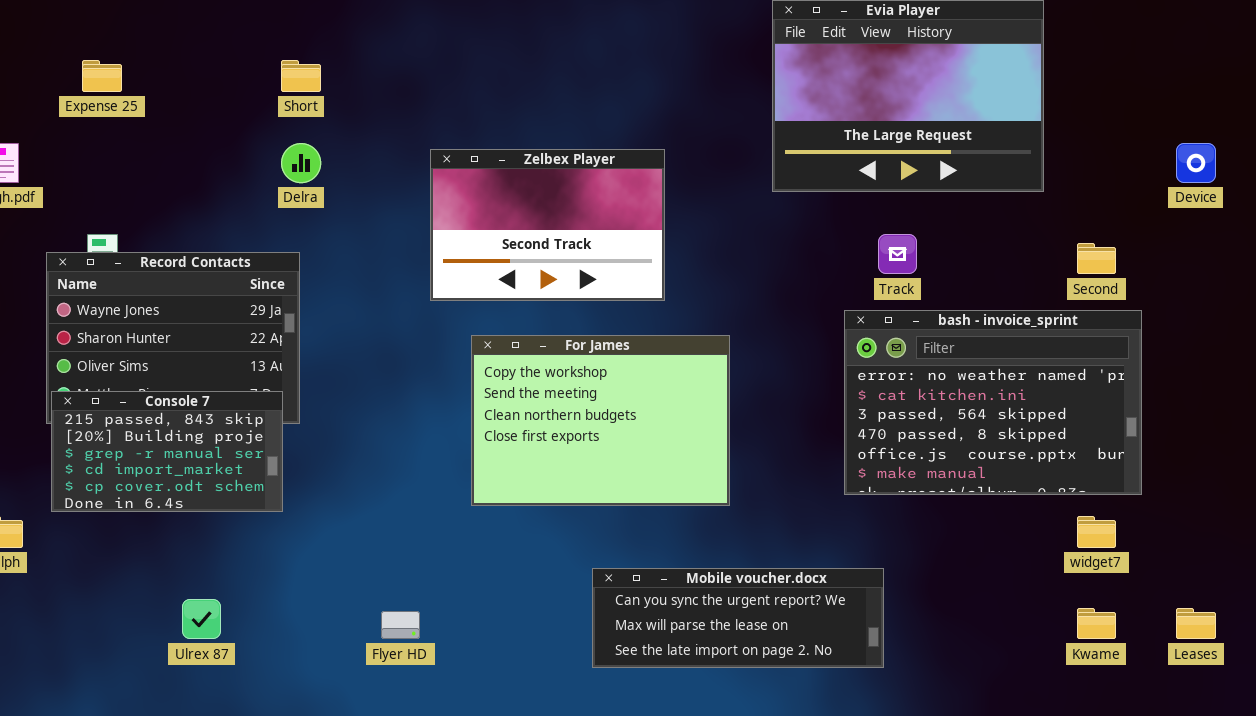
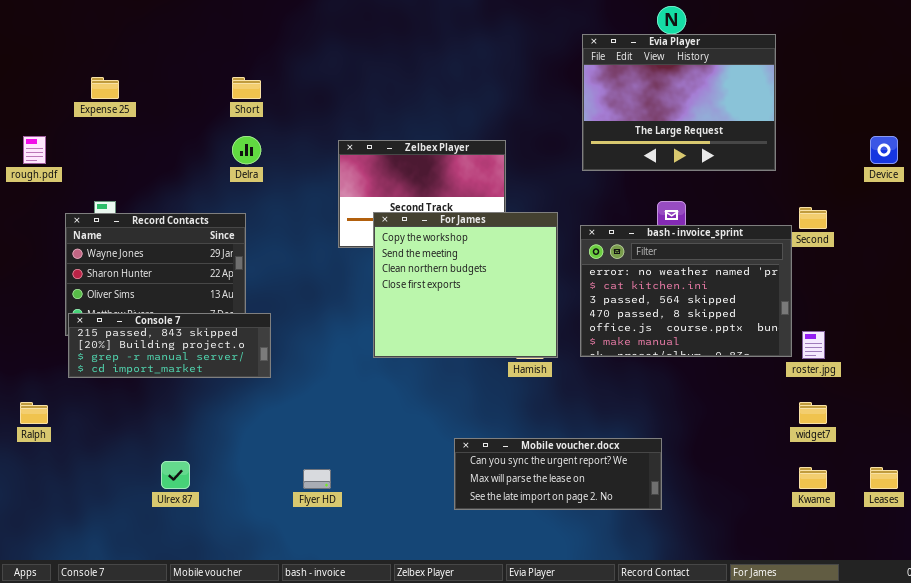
bash - invoice_sprint: [844,310,1142,495] -> [580,225,792,357], moved
For James: [471,335,730,506] -> [373,212,558,358], moved, resized
Console 7: [51,391,283,512] -> [68,313,271,378], resized

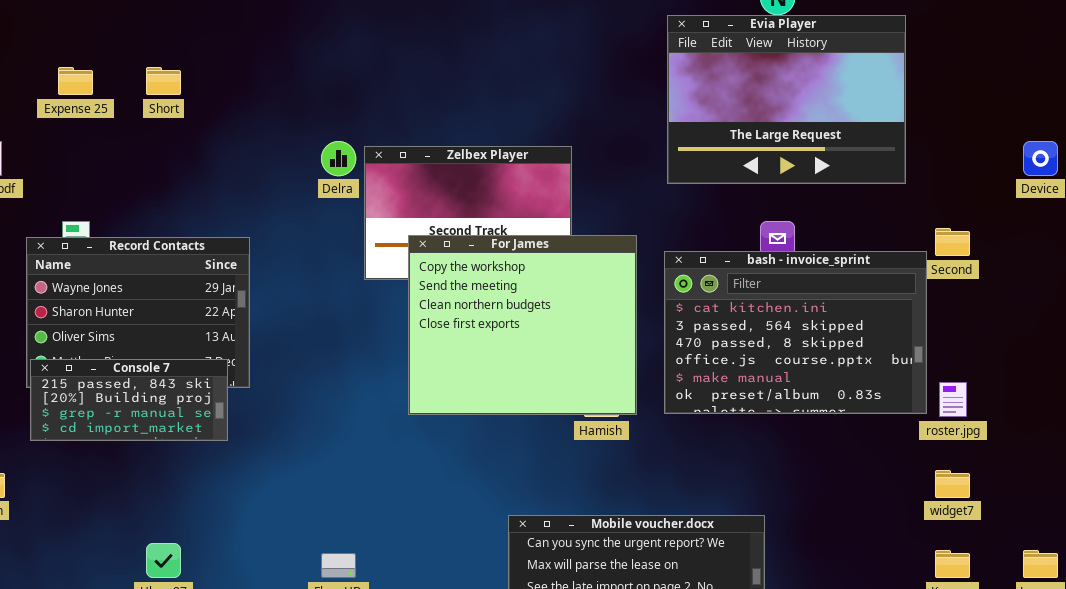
Short: [232,77,261,99] -> [146,67,181,95], moved
Delra: [232,136,261,164] -> [321,141,356,176], moved
bash - invoice_sprint: [580,225,792,357] -> [664,251,927,414], scrolled down 1 row
Console 7: [68,313,271,378] -> [30,359,228,441], resized

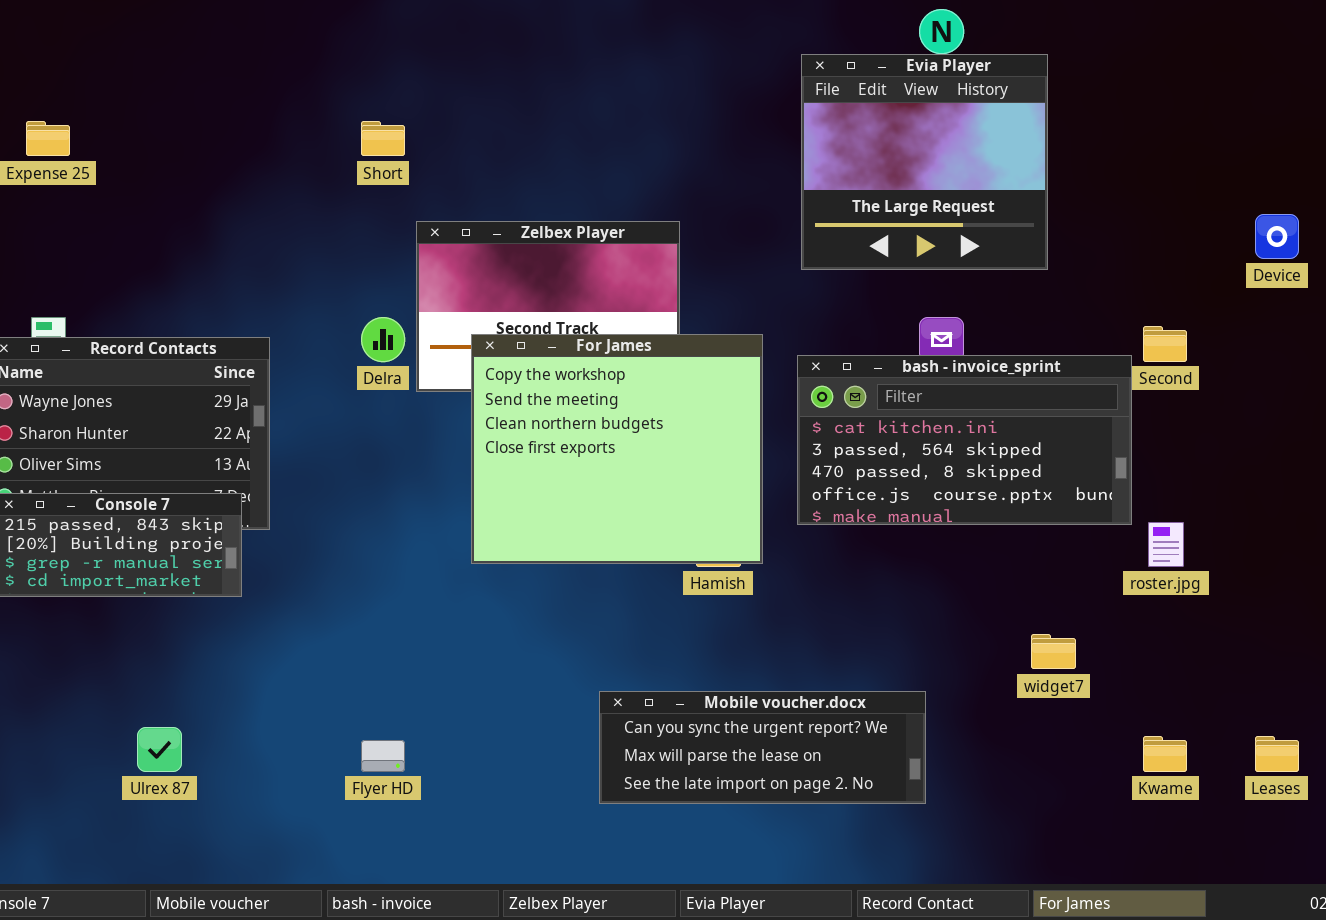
Evia Player: [667,15,906,184] -> [801,54,1048,270], resized
Short: [146,67,181,95] -> [361,121,405,156], moved
Delra: [321,141,356,176] -> [361,317,405,362], moved
bash - invoice_sprint: [664,251,927,414] -> [797,355,1132,525], resized
widget7: [935,470,970,498] -> [1031,634,1076,669], moved

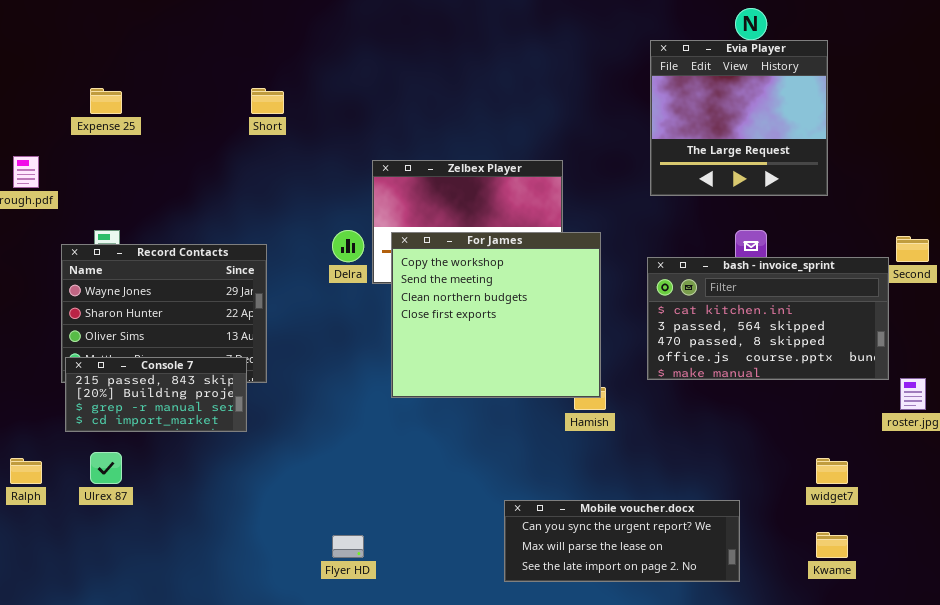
Short: [361,121,405,156] -> [251,88,284,114], moved
For James: [471,334,763,564] -> [391,232,601,398], moved
Ulrex 87: [137,727,182,772] -> [90,452,122,484], moved
Kwame: [1143,736,1187,772] -> [816,532,848,558], moved

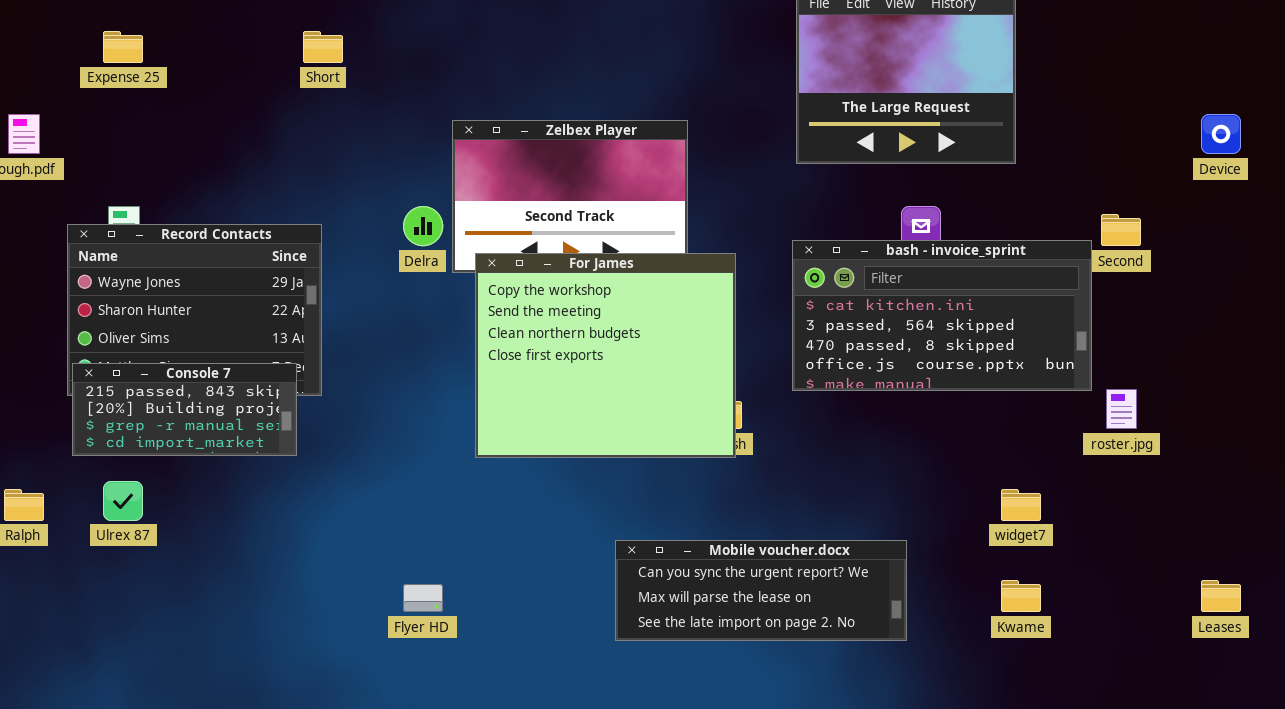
For James: [391,232,601,398] -> [475,253,736,458], moved

